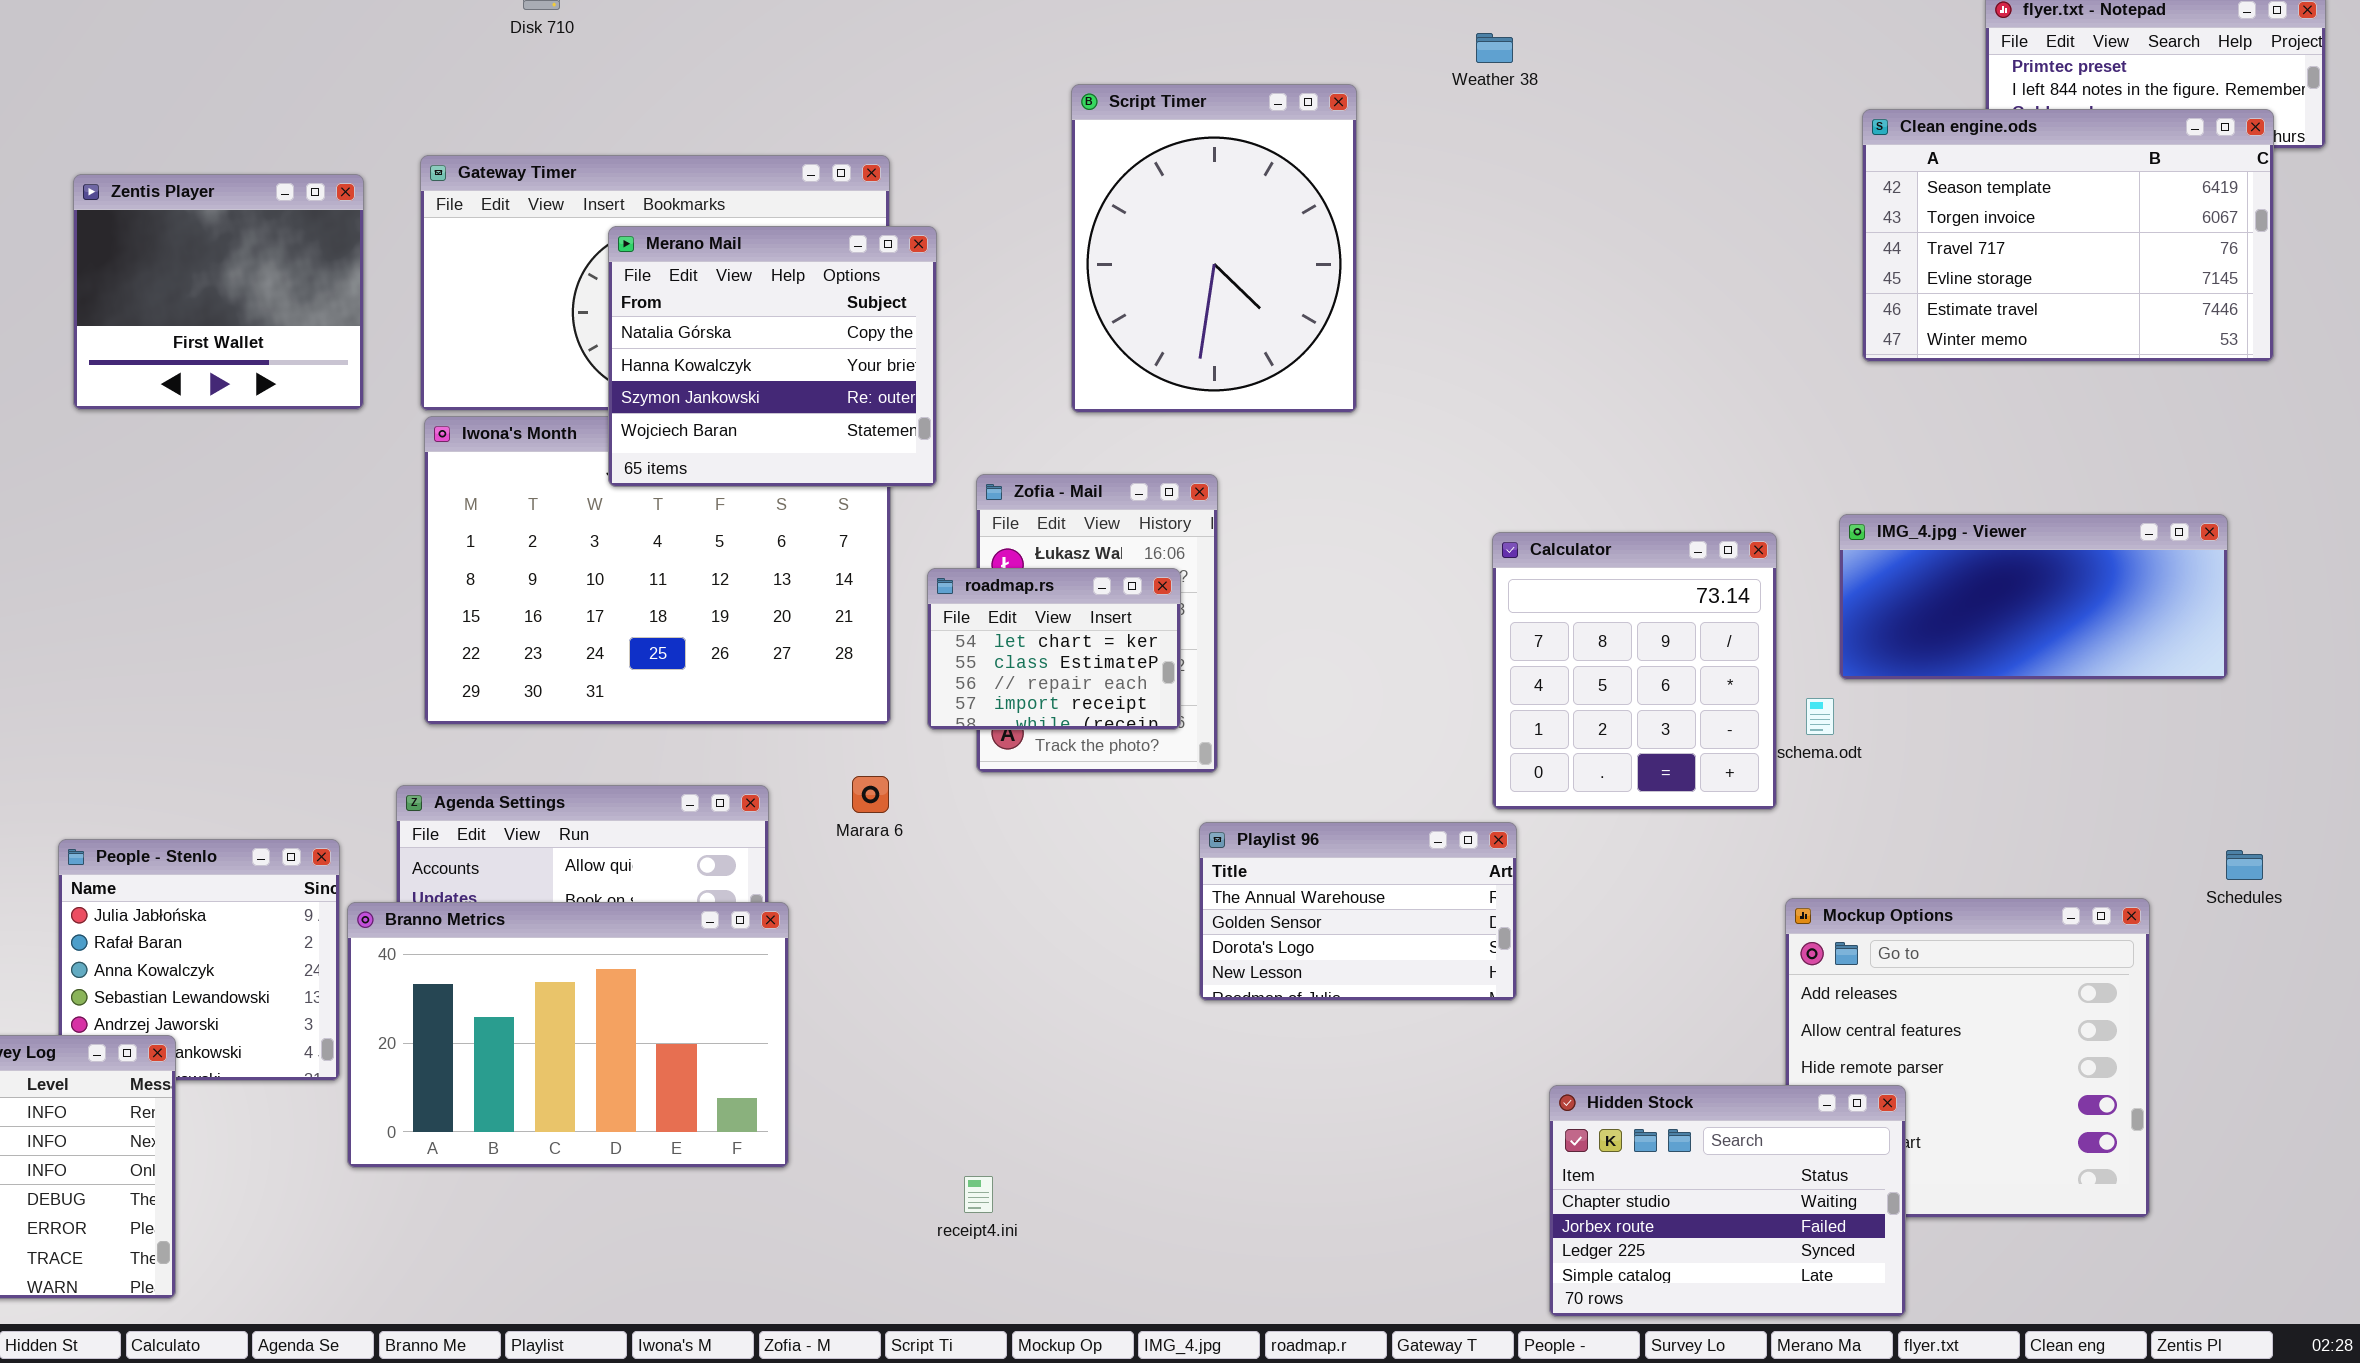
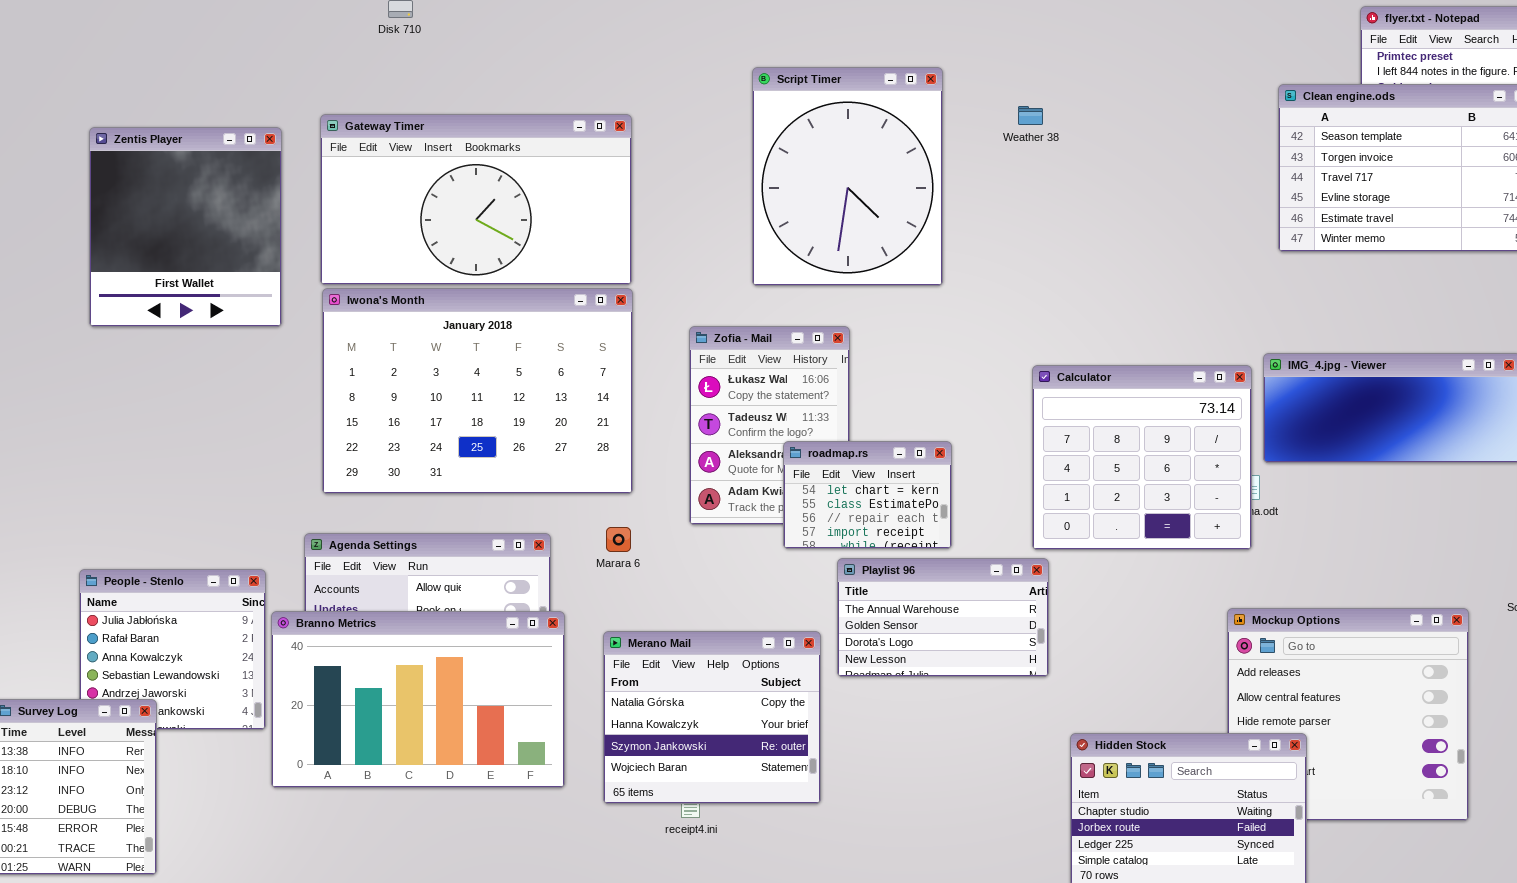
Weather 38: [1476,33,1513,63] -> [1018,106,1043,125], moved
Zentis Player: [73,174,364,410] -> [89,127,282,327], resized
Merano Mail: [608,226,937,487] -> [603,631,821,804], moved
Calculator: [1492,532,1777,810] -> [1032,365,1252,550], resized
roadmap.rs: [927,568,1181,730] -> [783,441,952,549], moved

